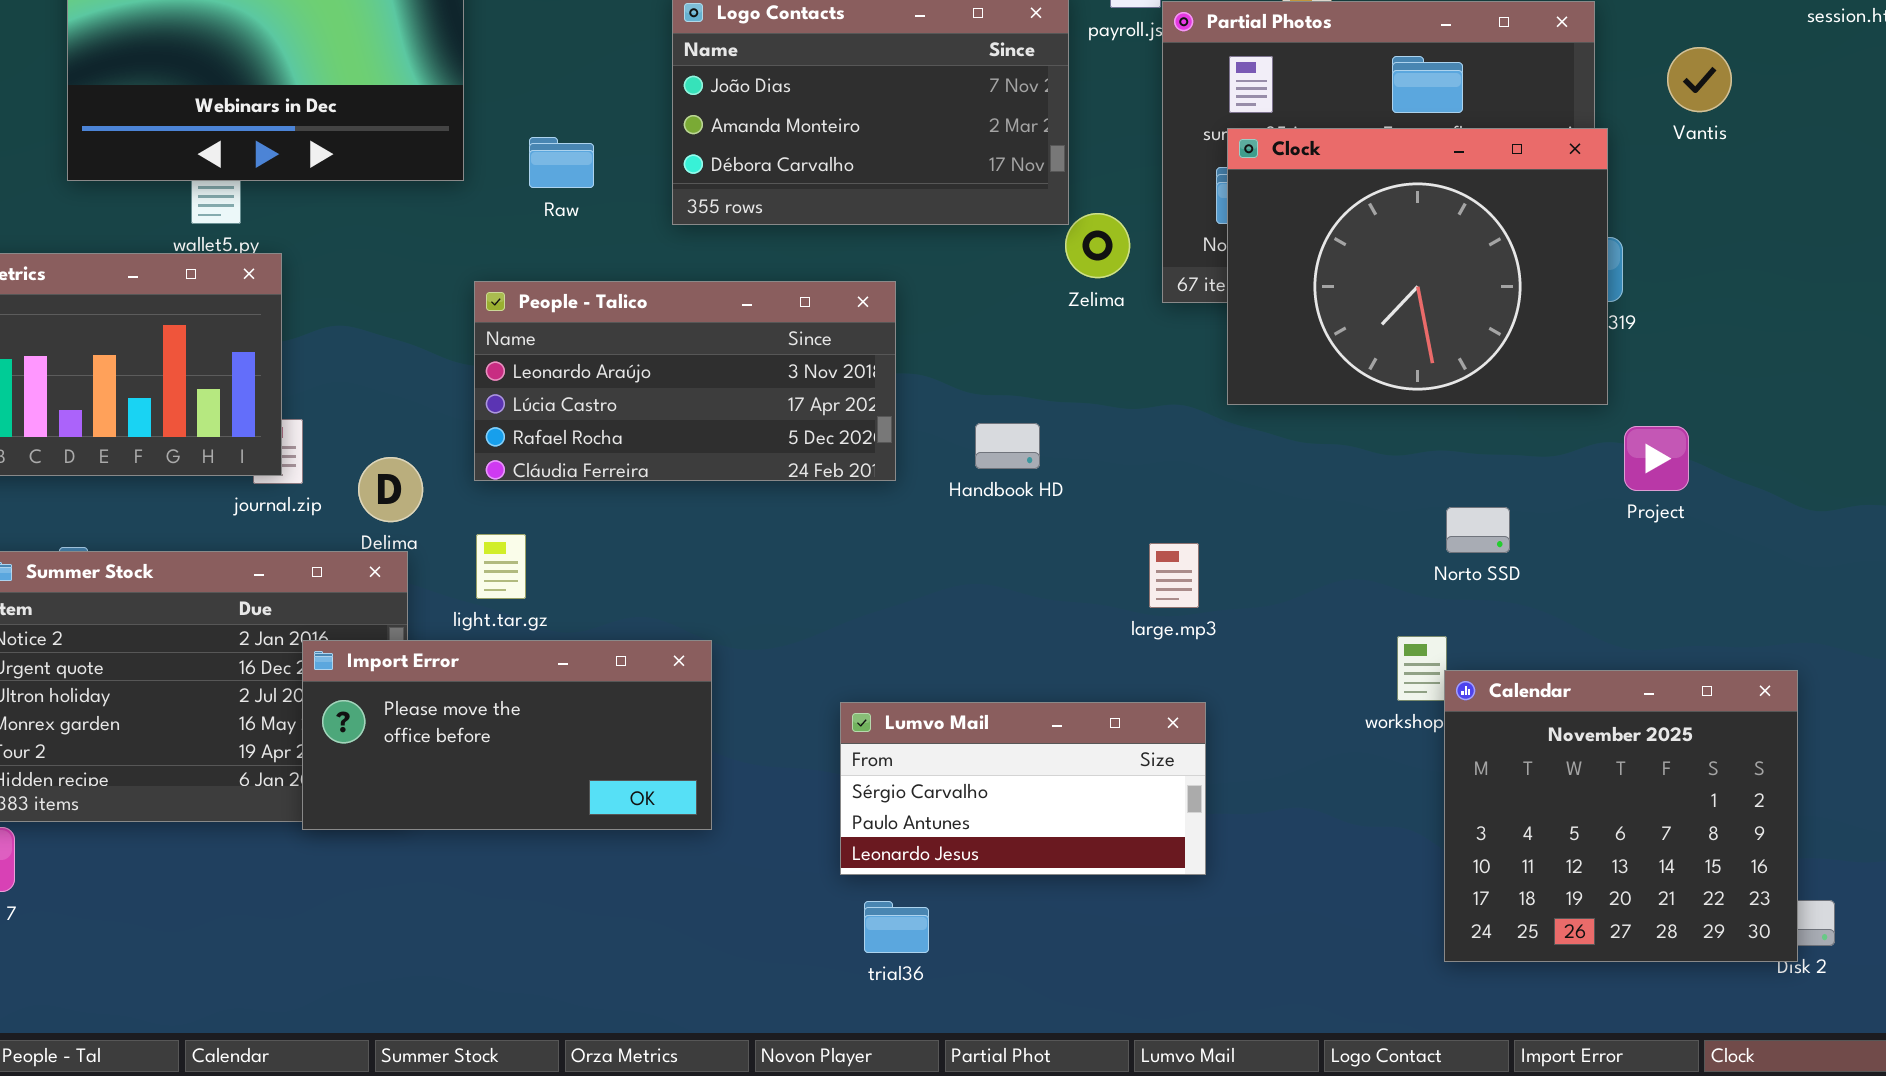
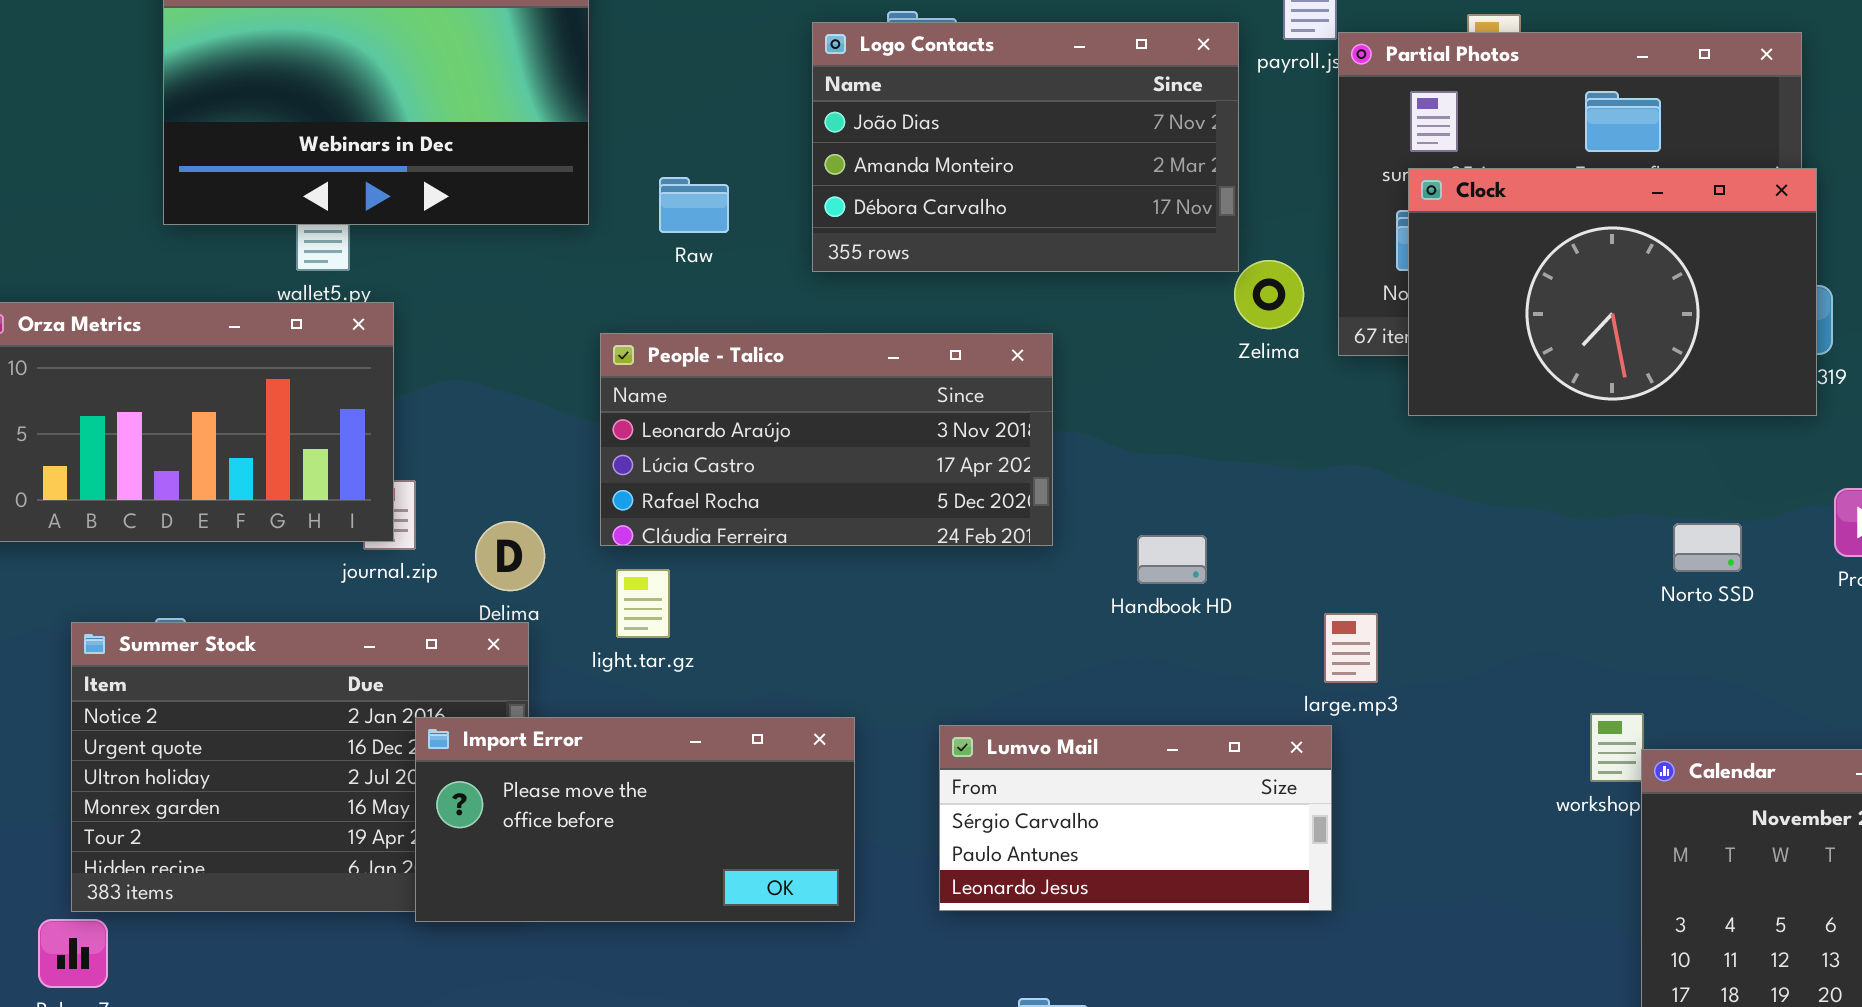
Clock: [1227,128,1608,405] -> [1408,168,1817,416], resized
Handbook HD: [975,423,1040,469] -> [1137,535,1207,584], moved
Norto SSD: [1446,507,1510,553] -> [1673,523,1742,572], moved
light.tar.gz: [476,534,526,599] -> [616,569,670,638], moved
Lumvo Mail: [840,702,1206,875] -> [939,725,1332,911], moved

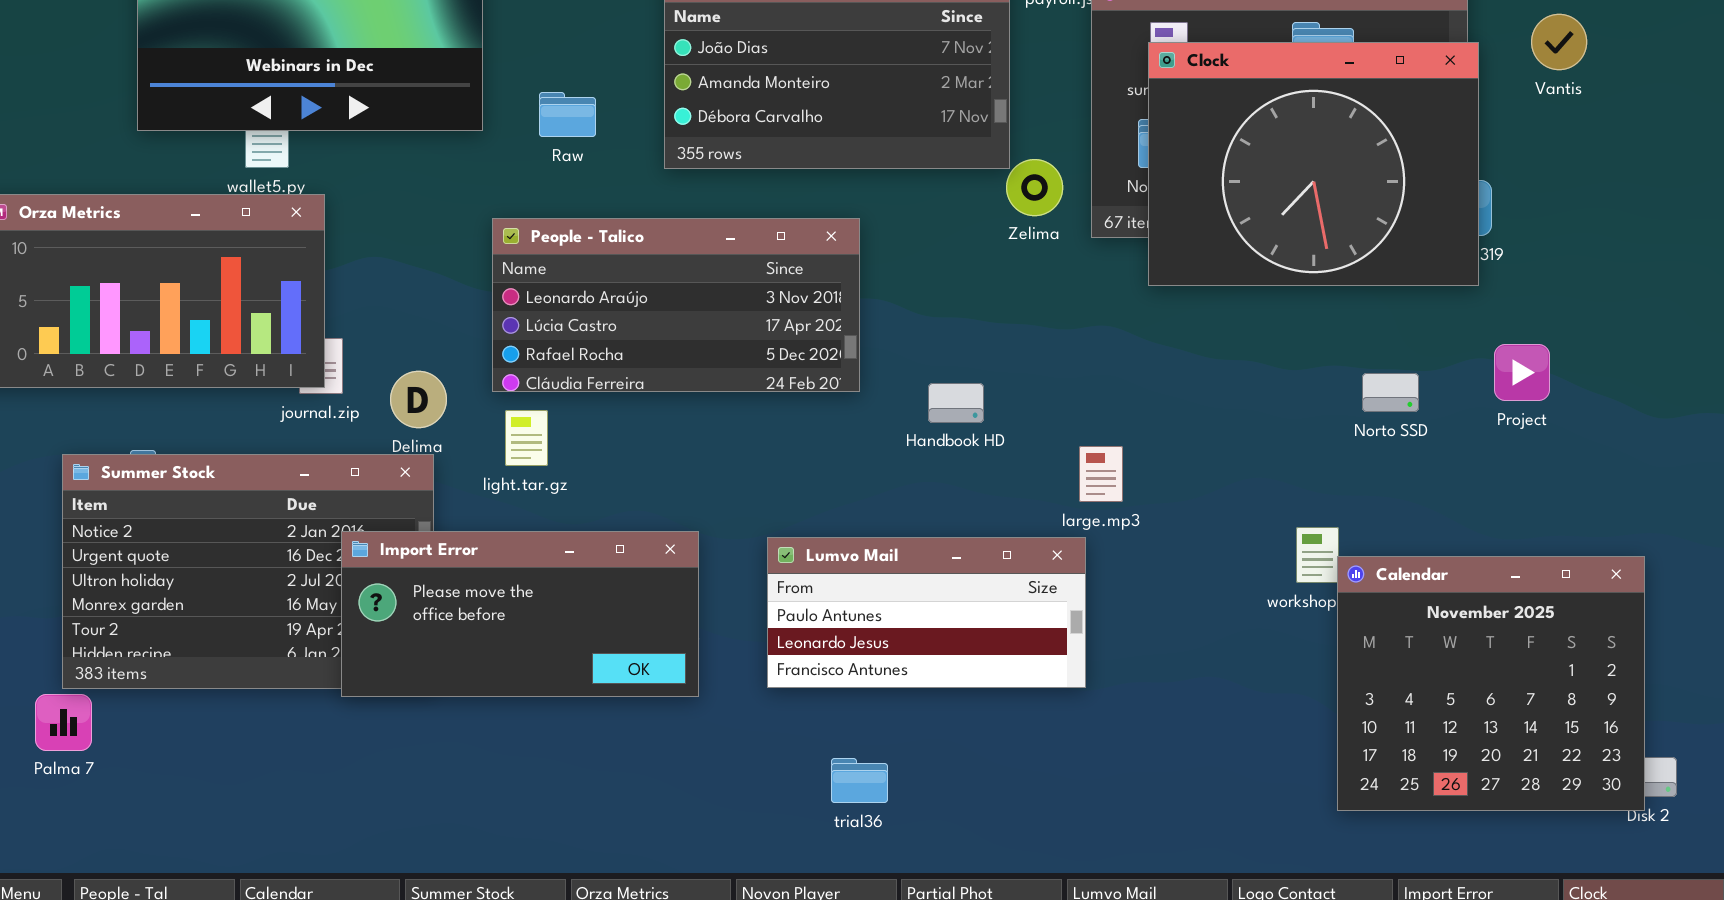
Clock: [1408,168,1817,416] -> [1148,42,1479,286], resized
Lumvo Mail: [939,725,1332,911] -> [767,537,1086,688], scrolled down 1 row

